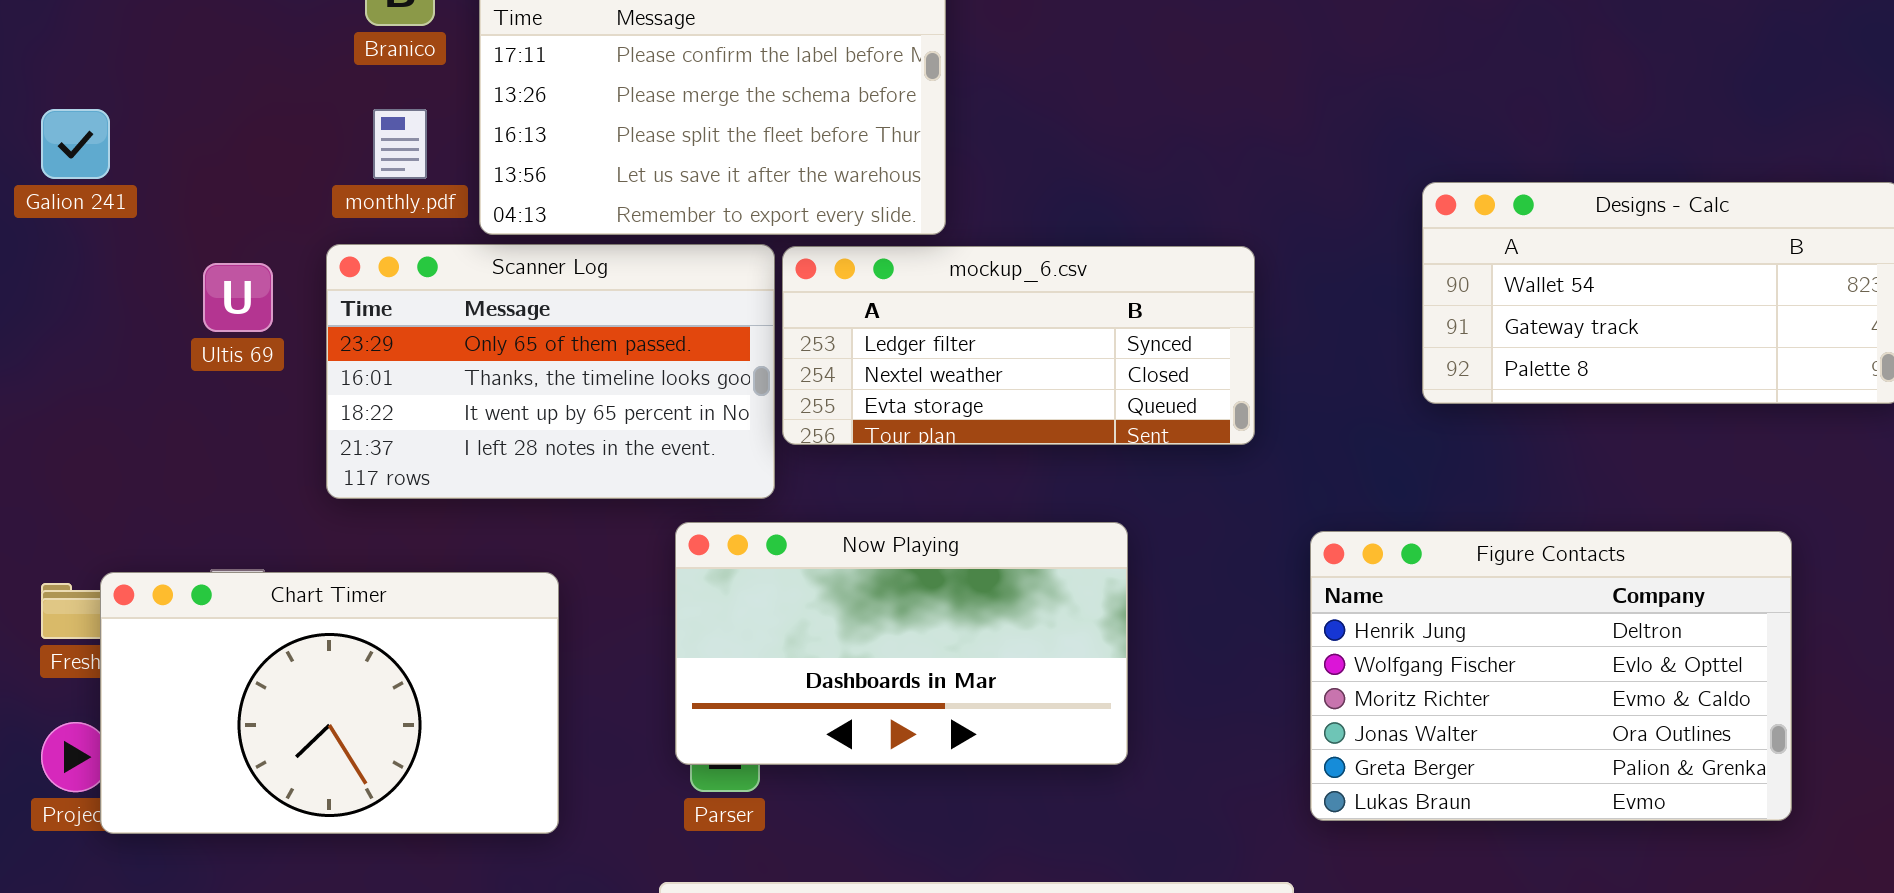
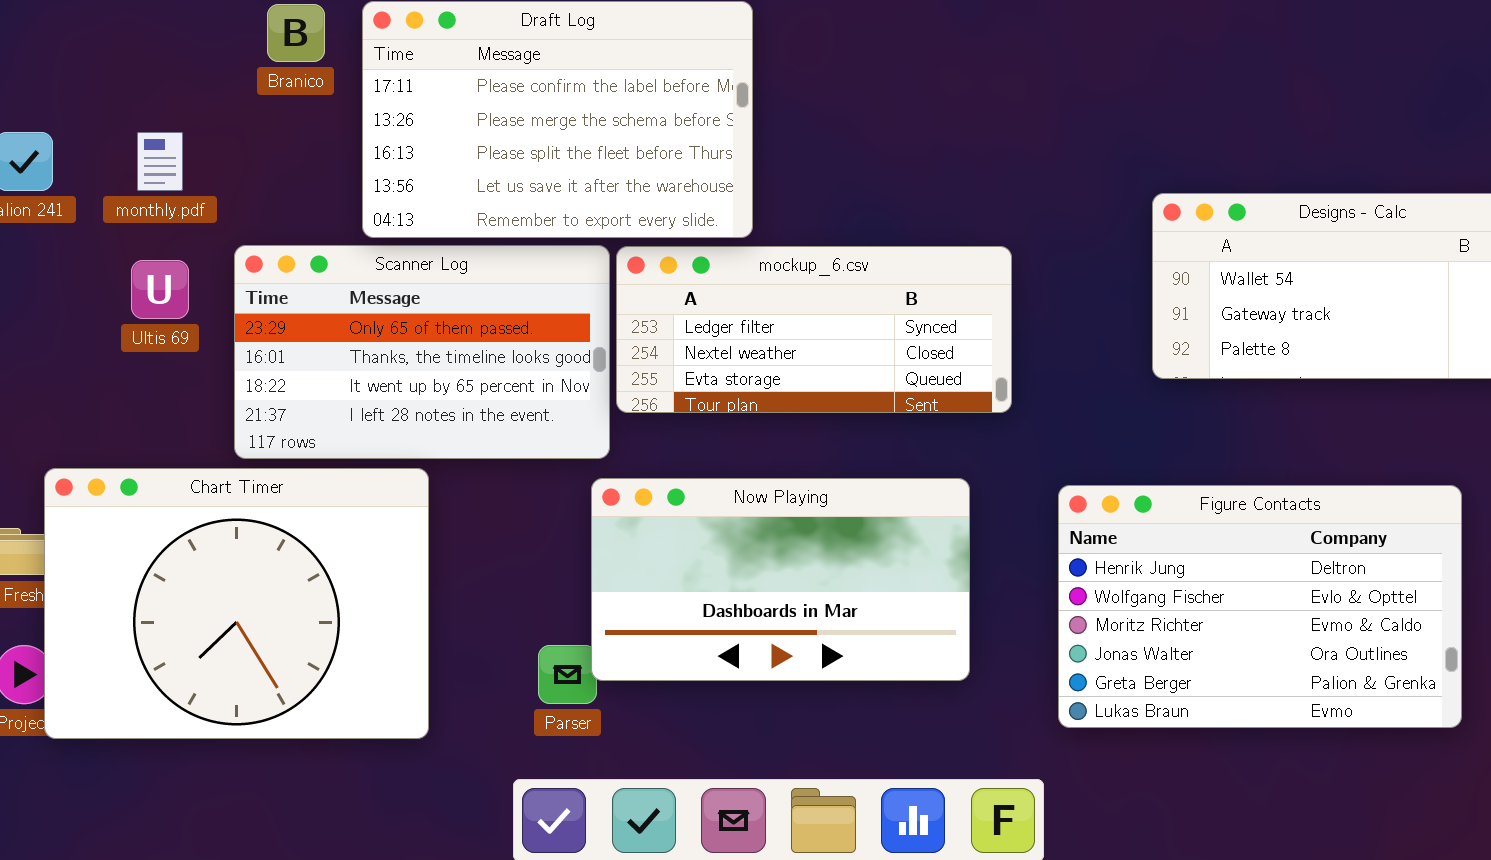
monthly.pdf: [373,109,427,179] -> [137,132,183,191], moved
Now Playing: [675,522,1128,765] -> [591,478,970,681], moved
Chart Timer: [100,572,559,834] -> [44,468,429,739], resized

